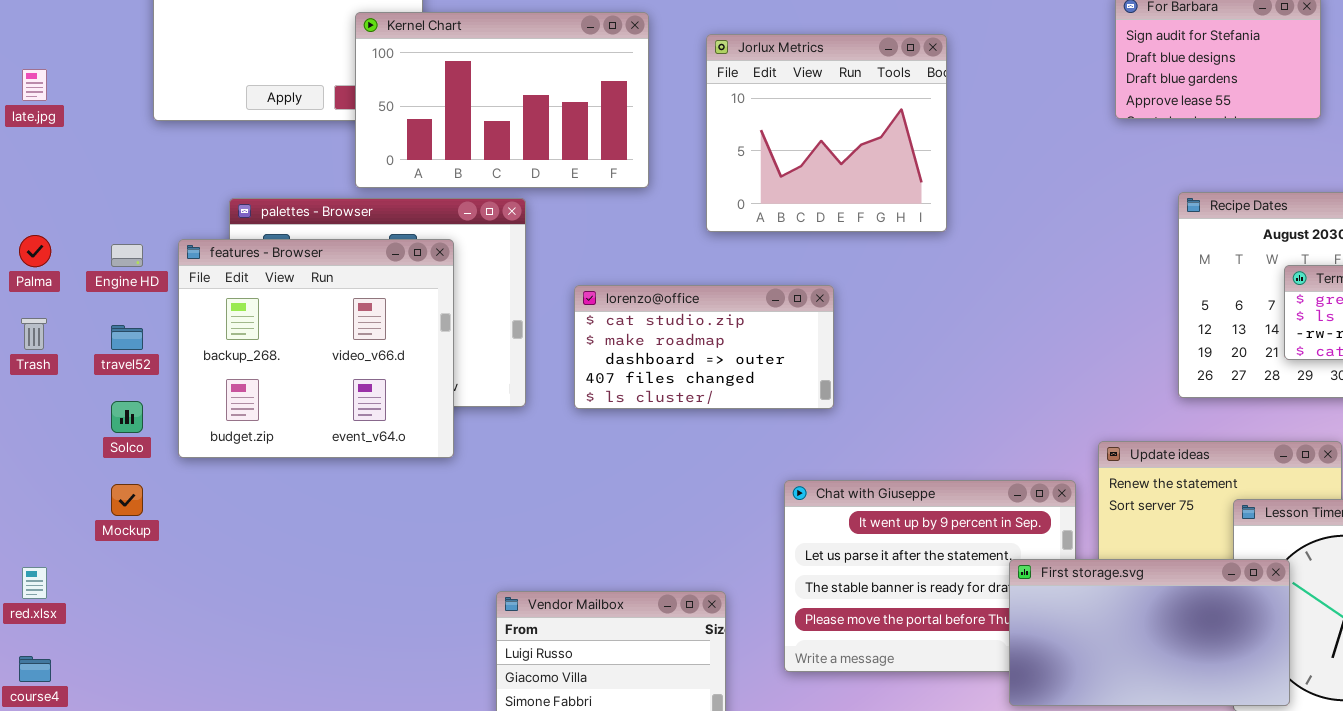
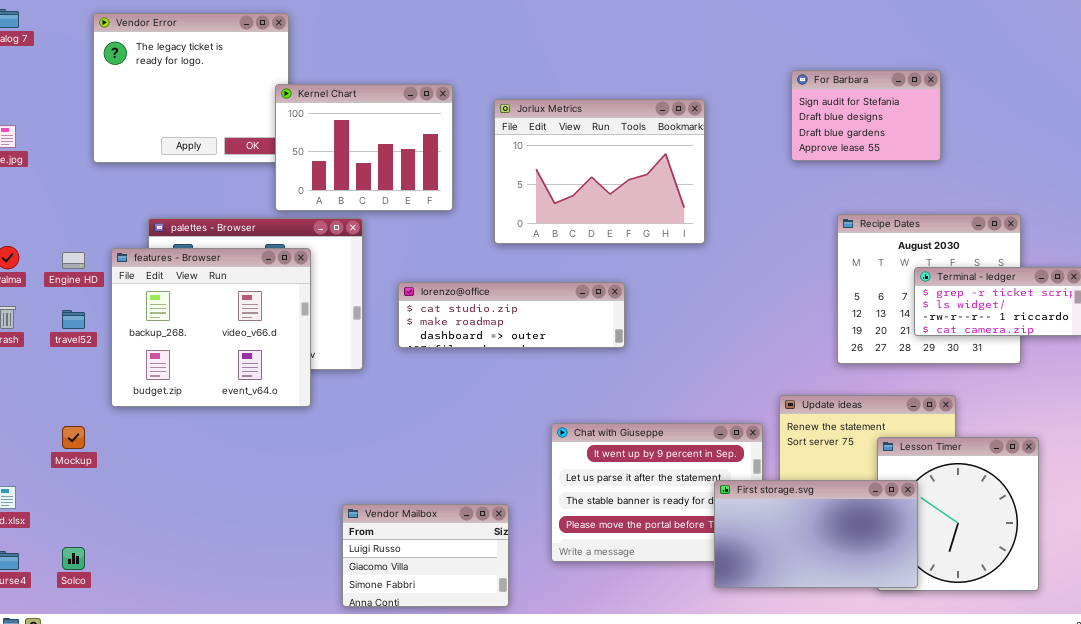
Kernel Chart: [355,12,649,188] -> [275,84,453,211], resized
Jorlux Metrics: [706,34,947,232] -> [494,99,705,244], resized
lorenzo@office: [574,285,834,409] -> [398,282,625,348], resized
Solco: [111,401,143,433] -> [62,547,85,570], moved

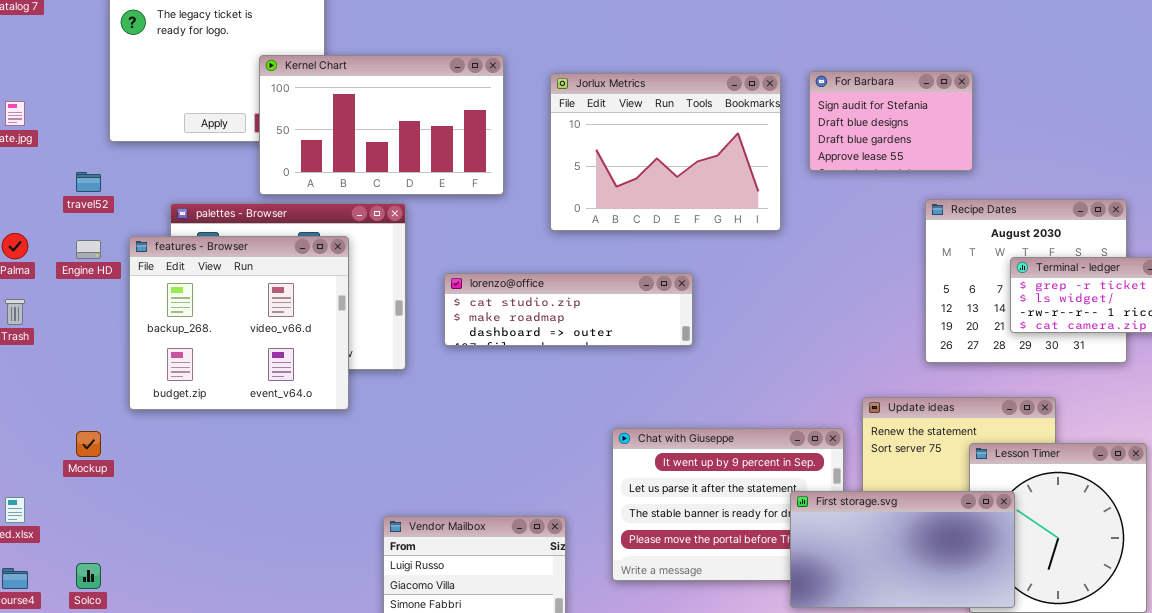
For Barbara: [791,70,941,161] -> [809,71,973,171], moved
Kernel Chart: [275,84,453,211] -> [259,55,504,195], resized
travel52: [62,310,85,329] -> [76,172,101,192], moved

